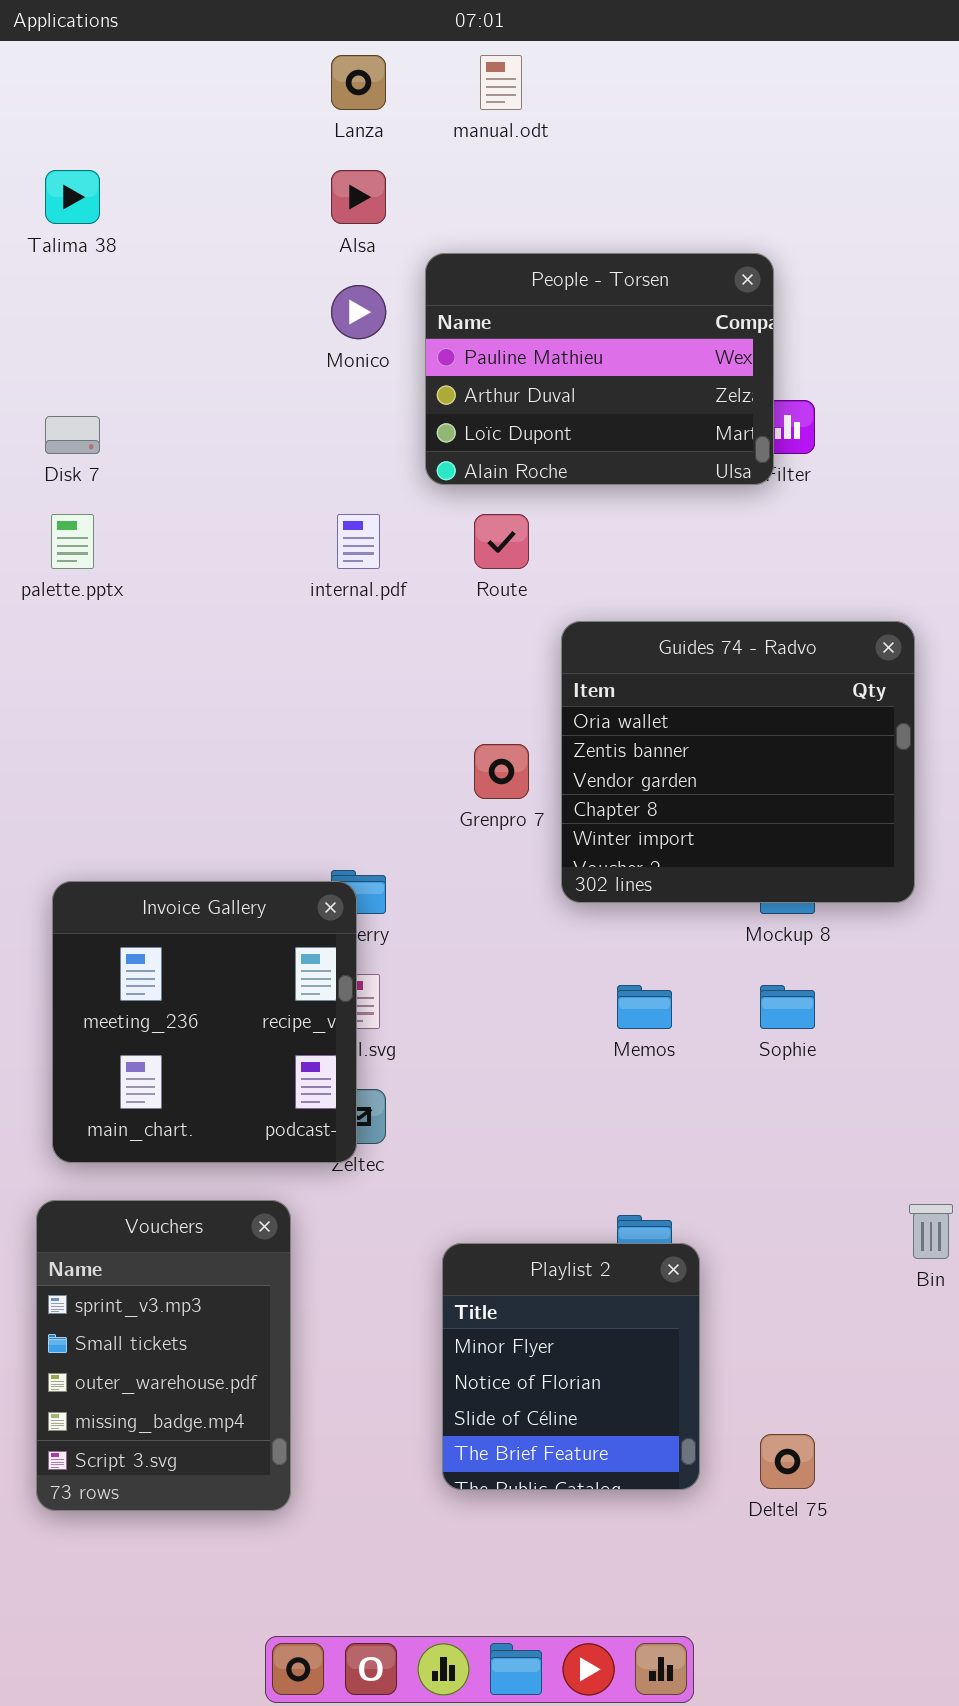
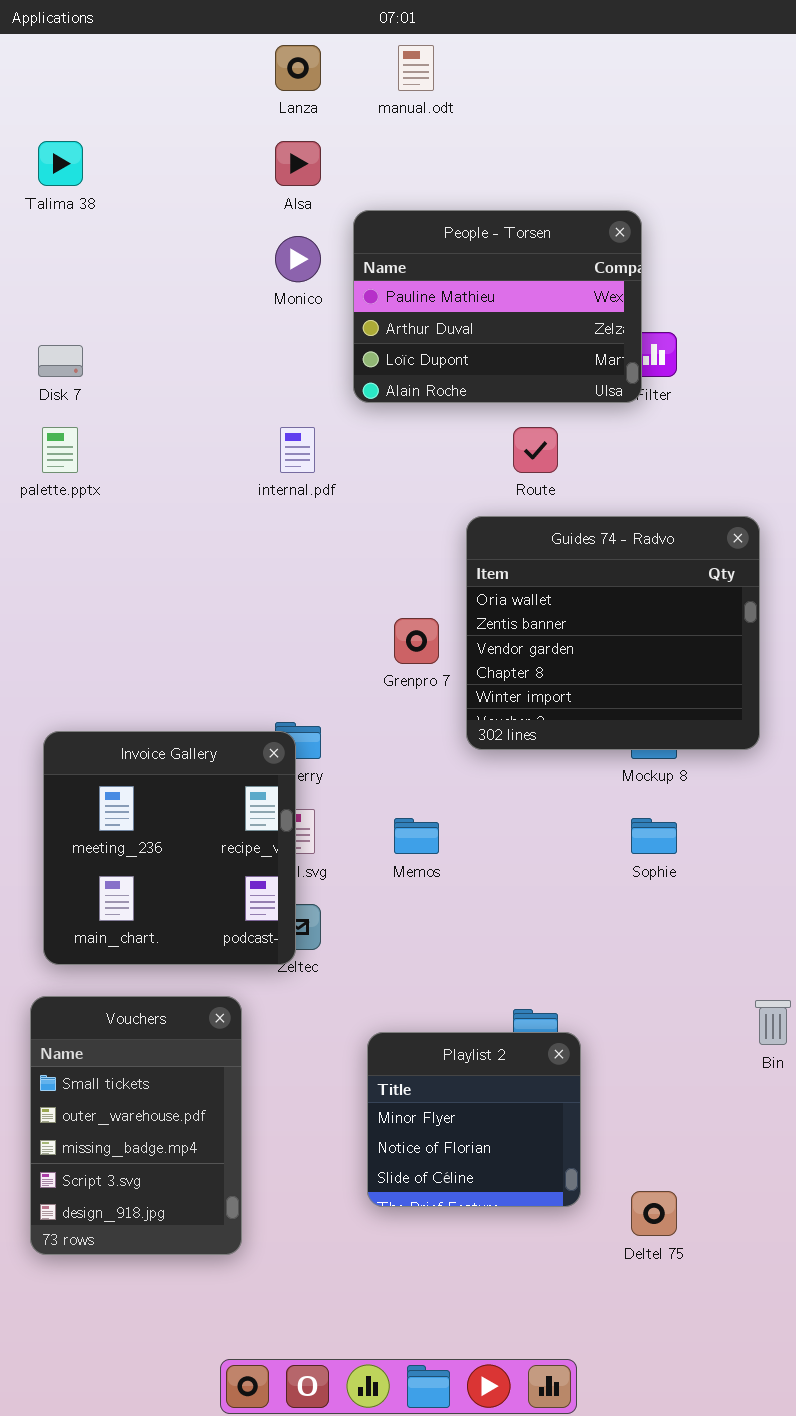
Route: [474,514,529,569] -> [513,427,558,473], moved
Memos: [617,985,672,1029] -> [394,818,439,854], moved
Vouchers: [36,1200,291,1511] -> [30,996,242,1255], scrolled down 1 row
Playlist 2: [442,1243,700,1490] -> [367,1032,581,1207], resized

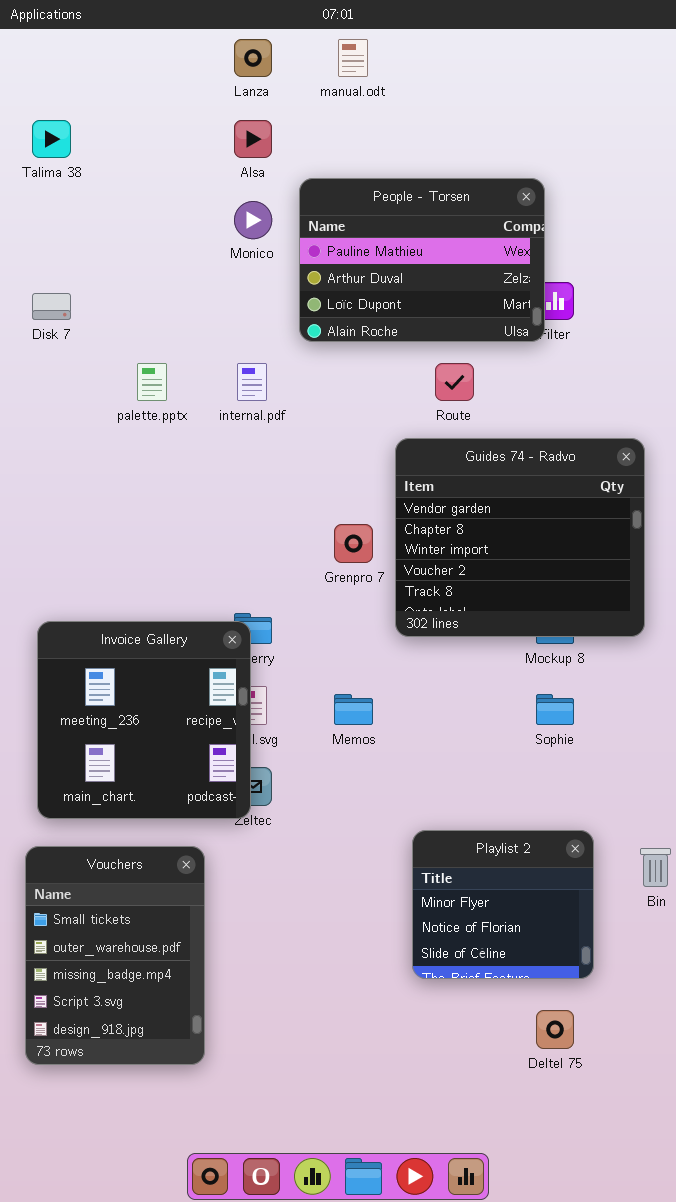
palette.pptx: [42,427,78,473] -> [137,363,167,401], moved
Guides 74 - Radvo: [466,516,760,750] -> [395,438,645,637], scrolled down 2 rows
Playlist 2: [367,1032,581,1207] -> [412,830,594,979], moved

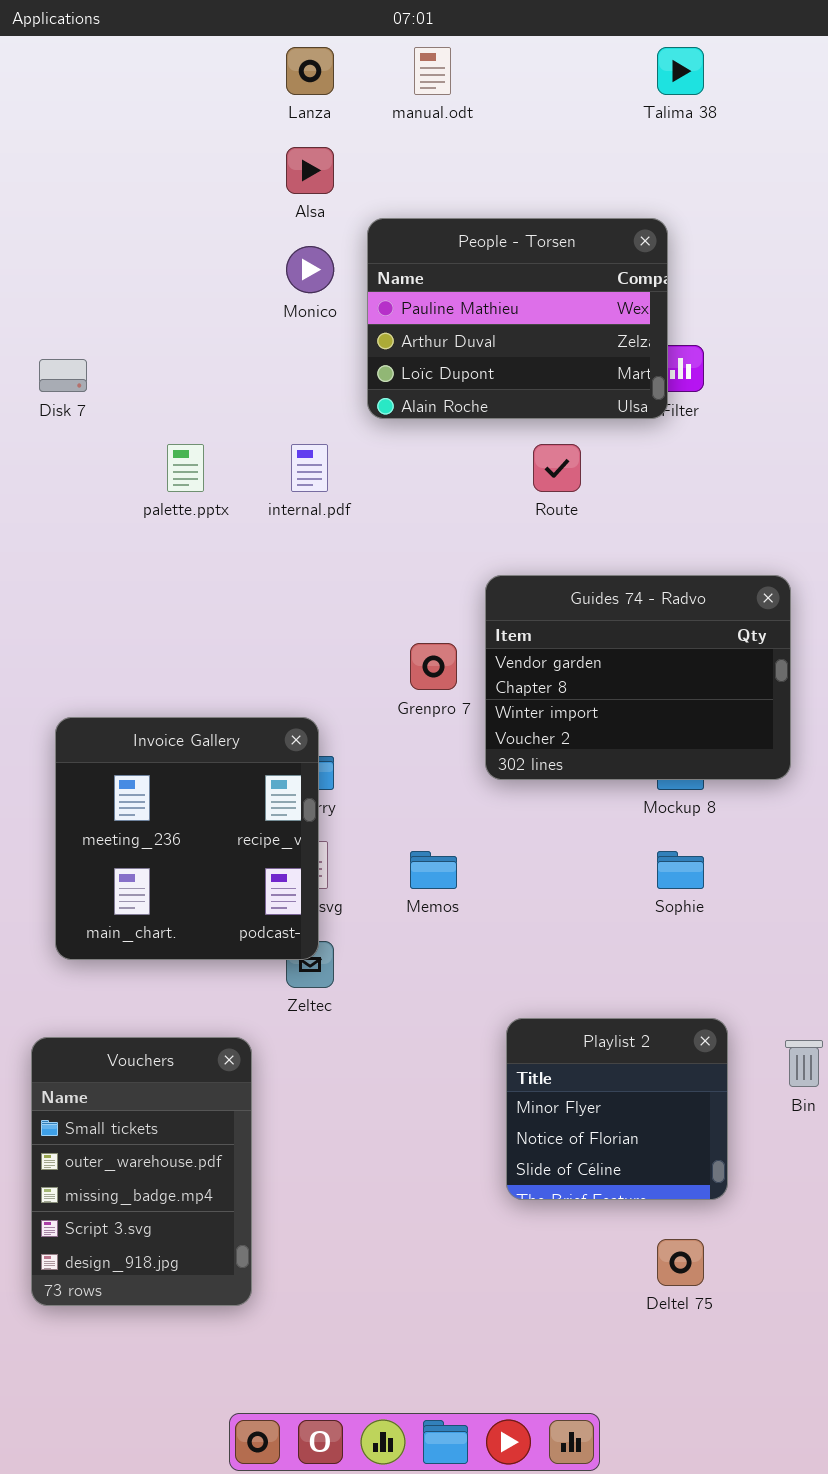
Talima 38: [32,120,71,158] -> [657,47,704,95], moved
Guides 74 - Radvo: [395,438,645,637] -> [485,575,791,780], resized
Invoice Gallery: [37,621,251,819] -> [55,717,319,960], moved

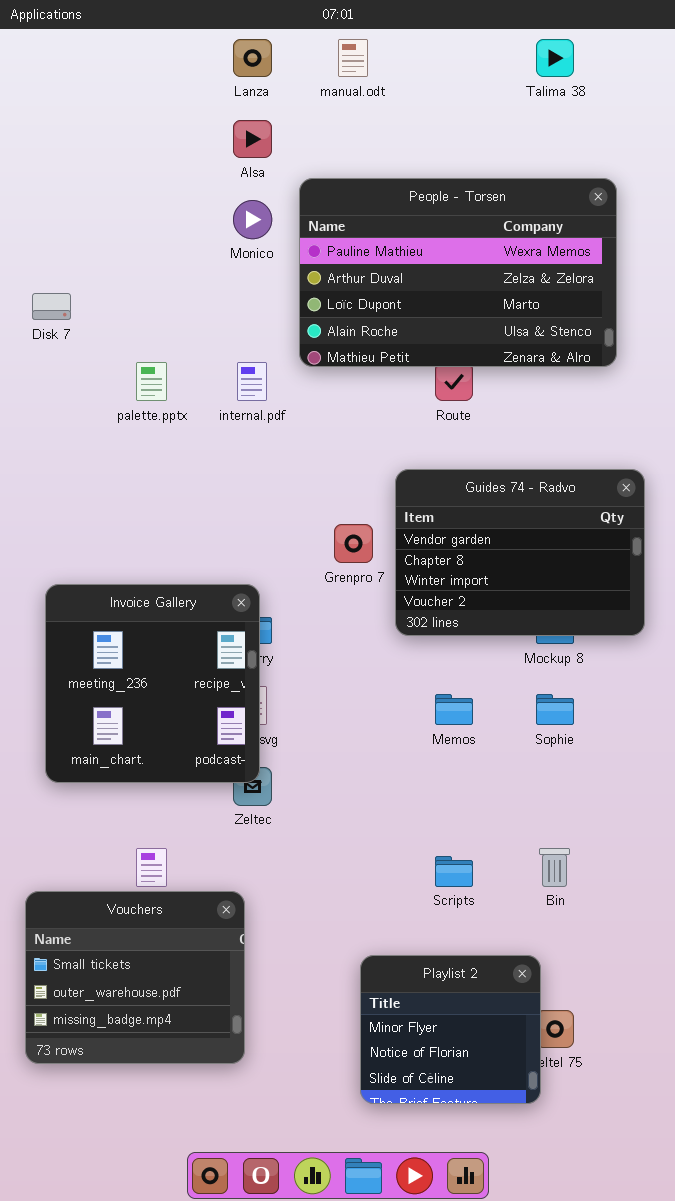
People - Torsen: [367,218,668,419] -> [299,178,617,367], resized
Memos: [410,851,457,889] -> [435,694,473,725], moved
Playlist 2: [506,1018,728,1200] -> [360,955,541,1104], moved
Vouchers: [31,1037,252,1306] -> [25,891,245,1064], resized
Bin: [785,1040,823,1087] -> [539,848,570,887], moved

